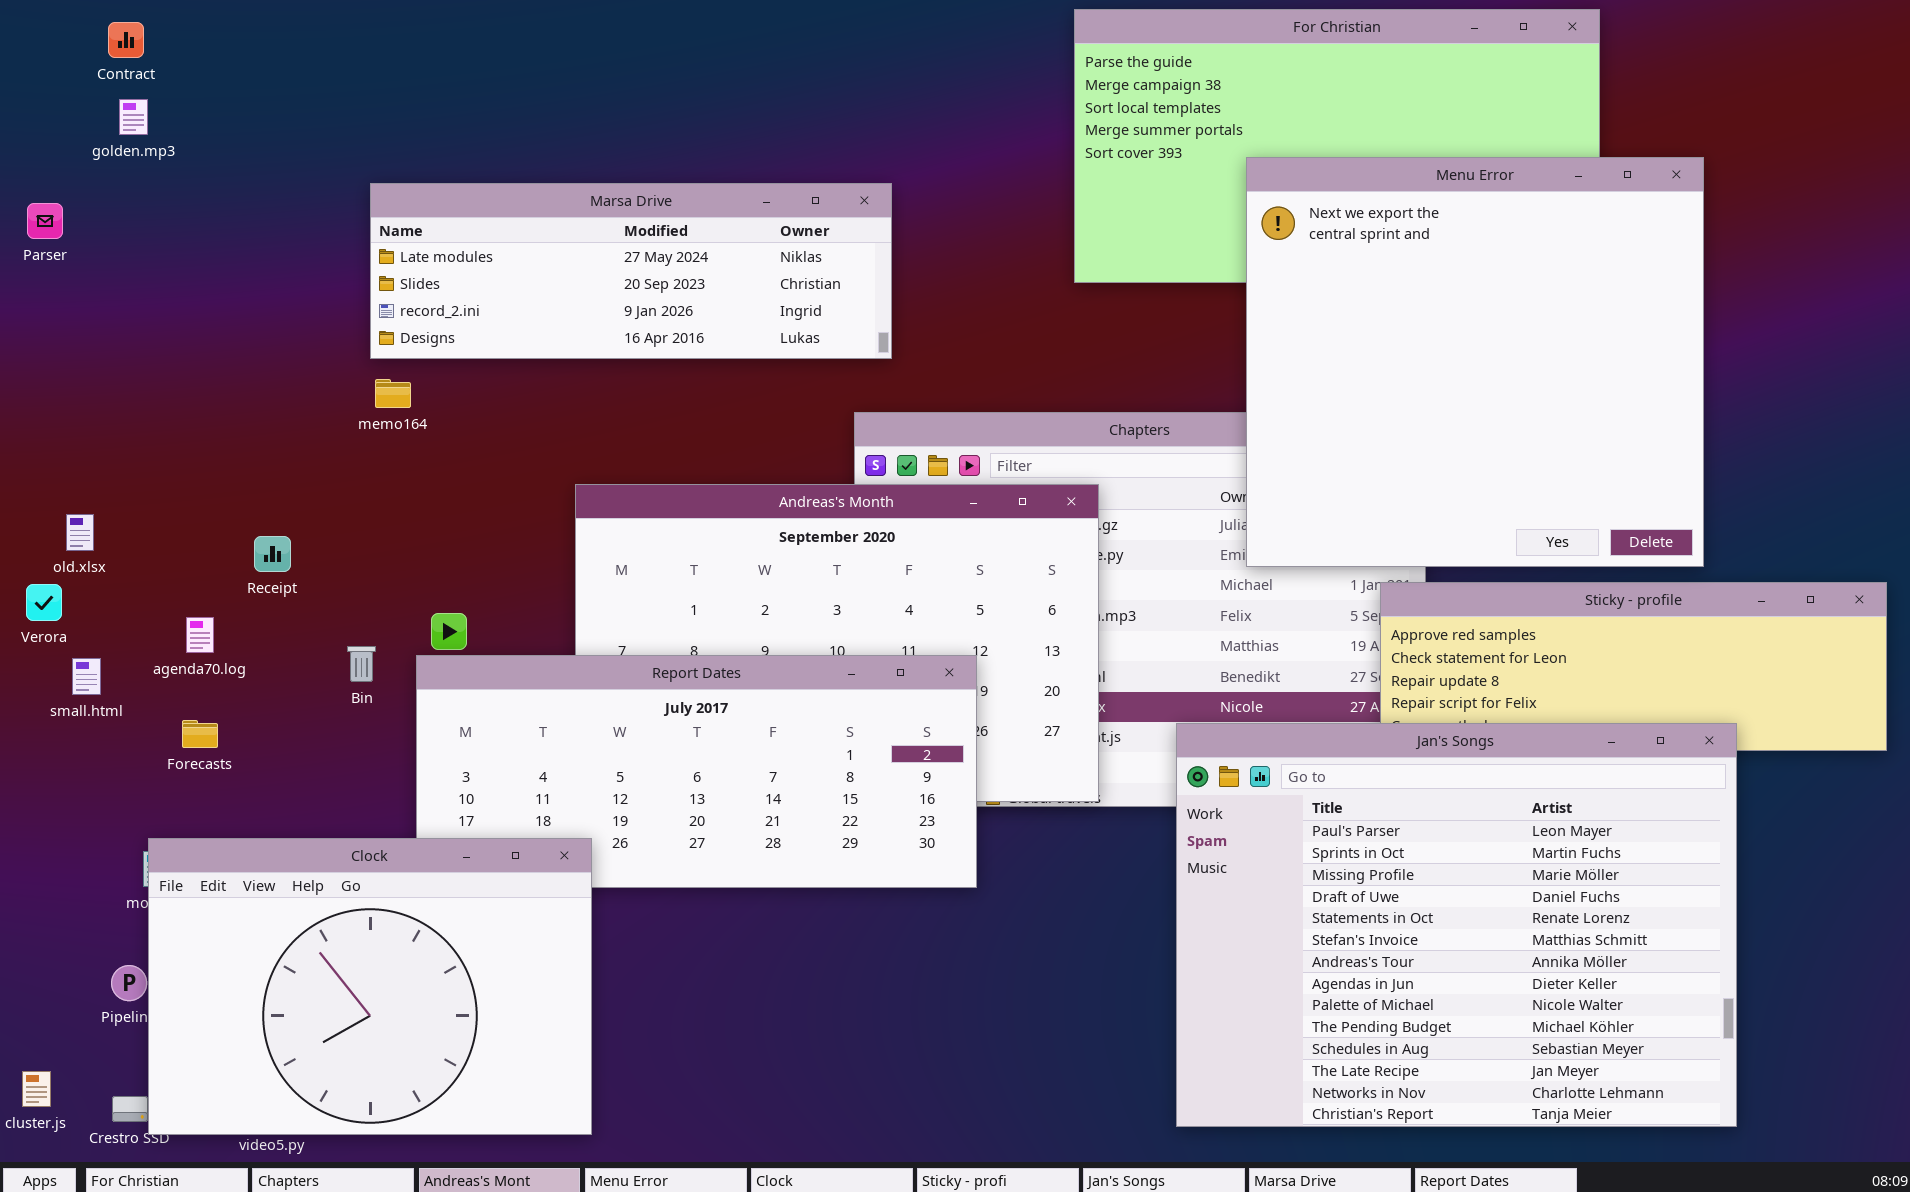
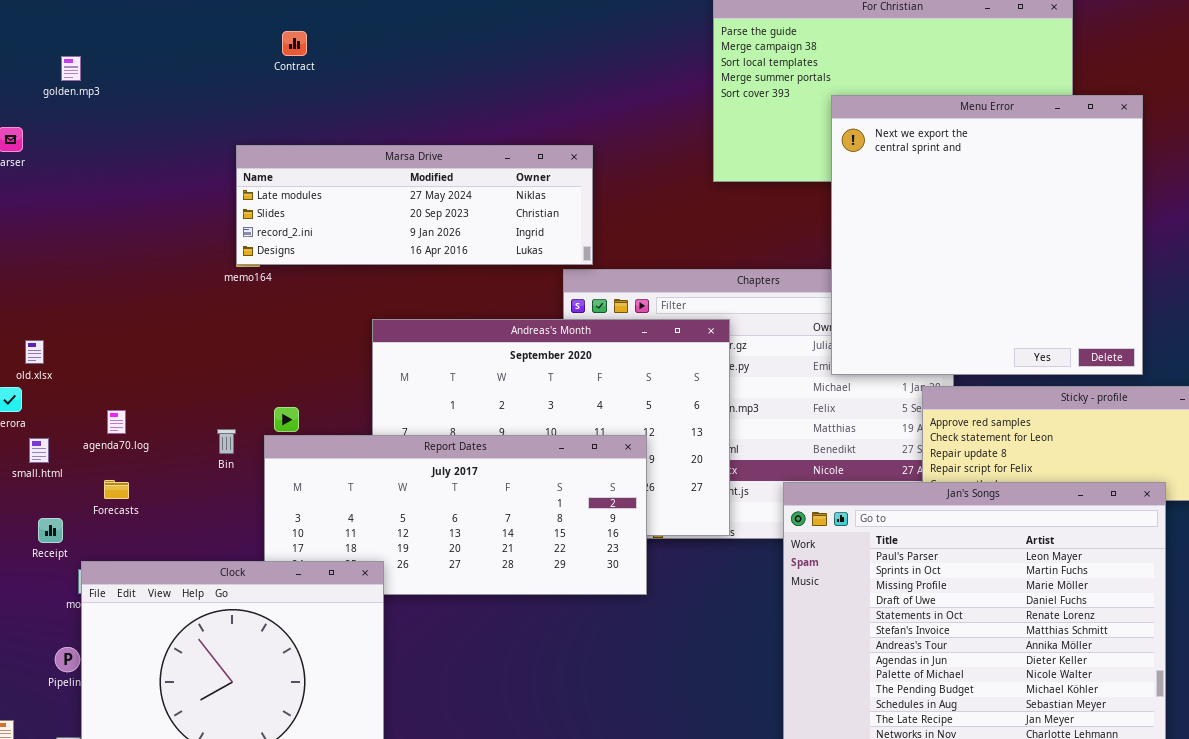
Contract: [108,22,144,58] -> [282,31,307,56], moved
Marsa Drive: [370,183,892,359] -> [236,145,593,265], moved
Receipt: [254,536,291,572] -> [38,518,63,543], moved

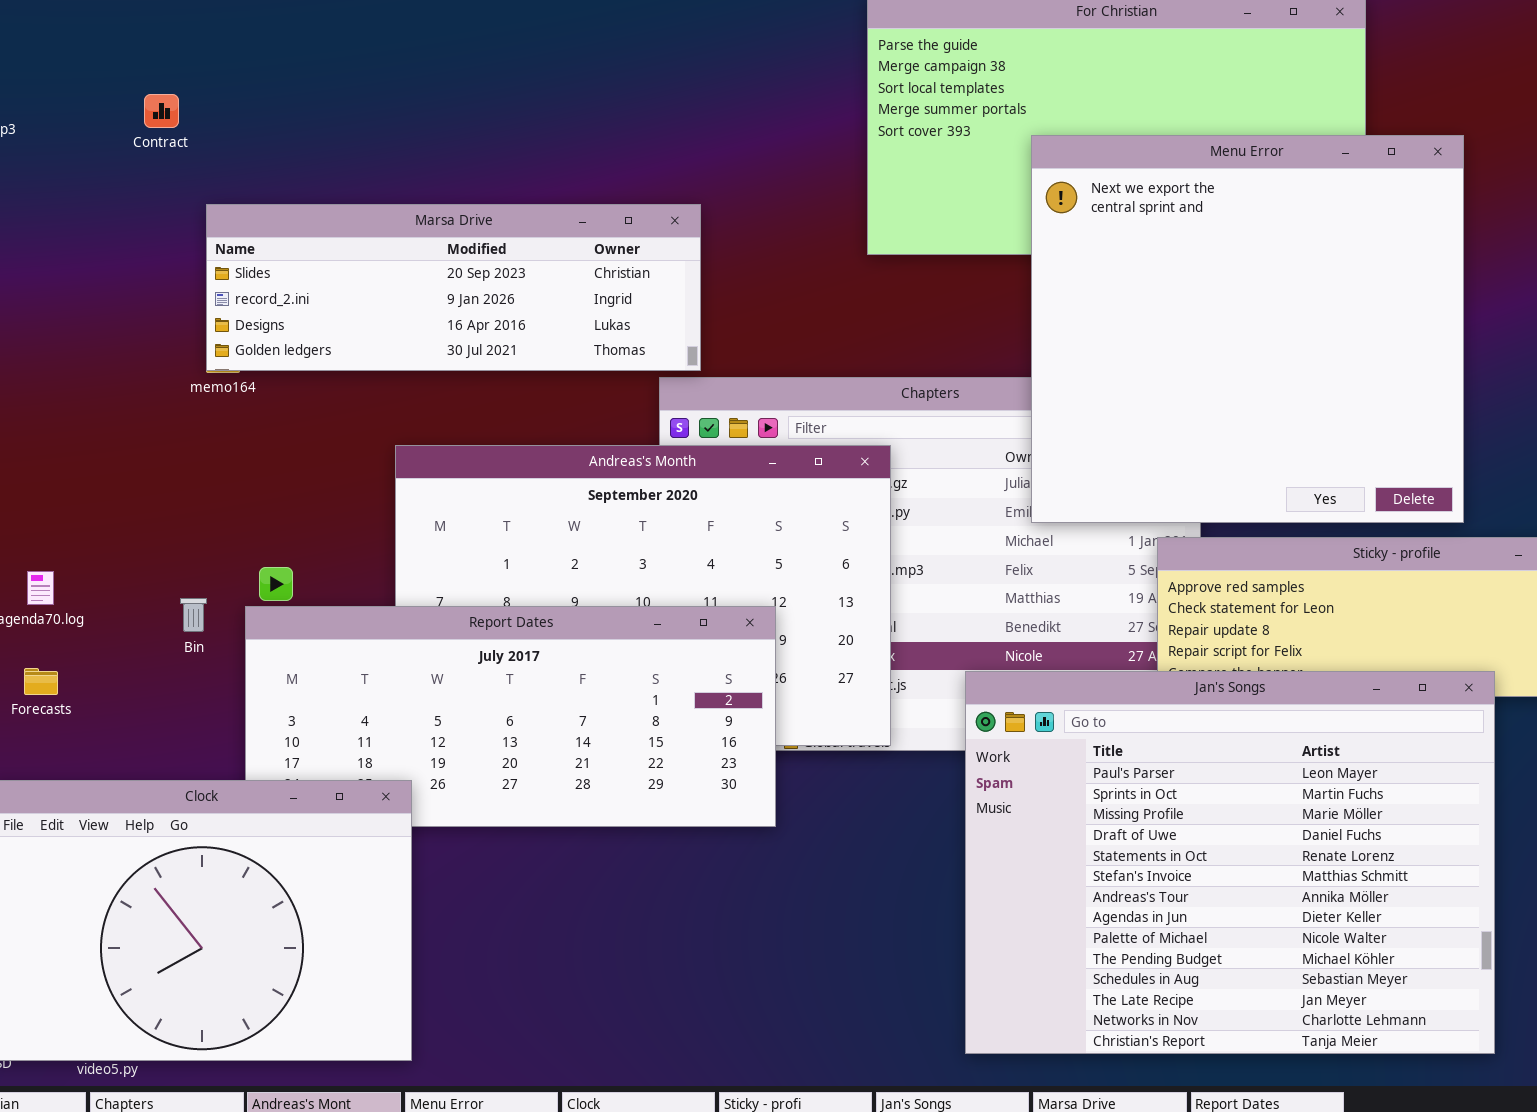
Contract: [282,31,307,56] -> [144,94,179,128], moved
Marsa Drive: [236,145,593,265] -> [206,204,701,371], scrolled down 1 row

